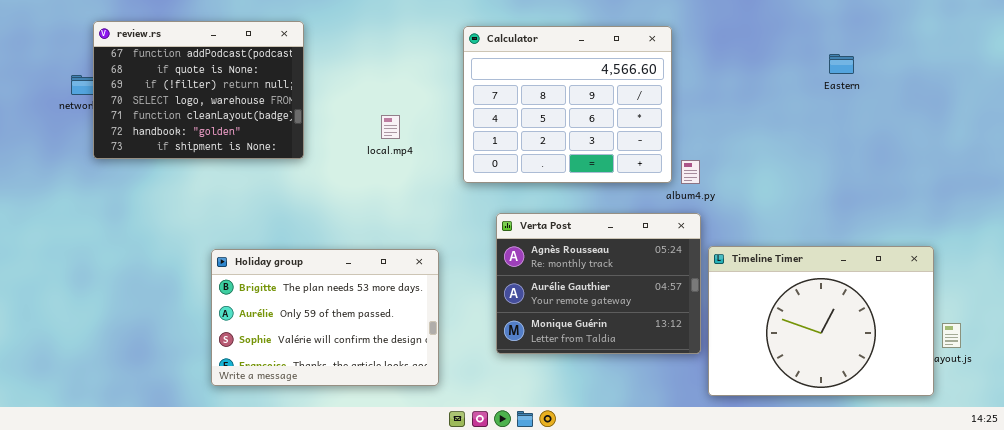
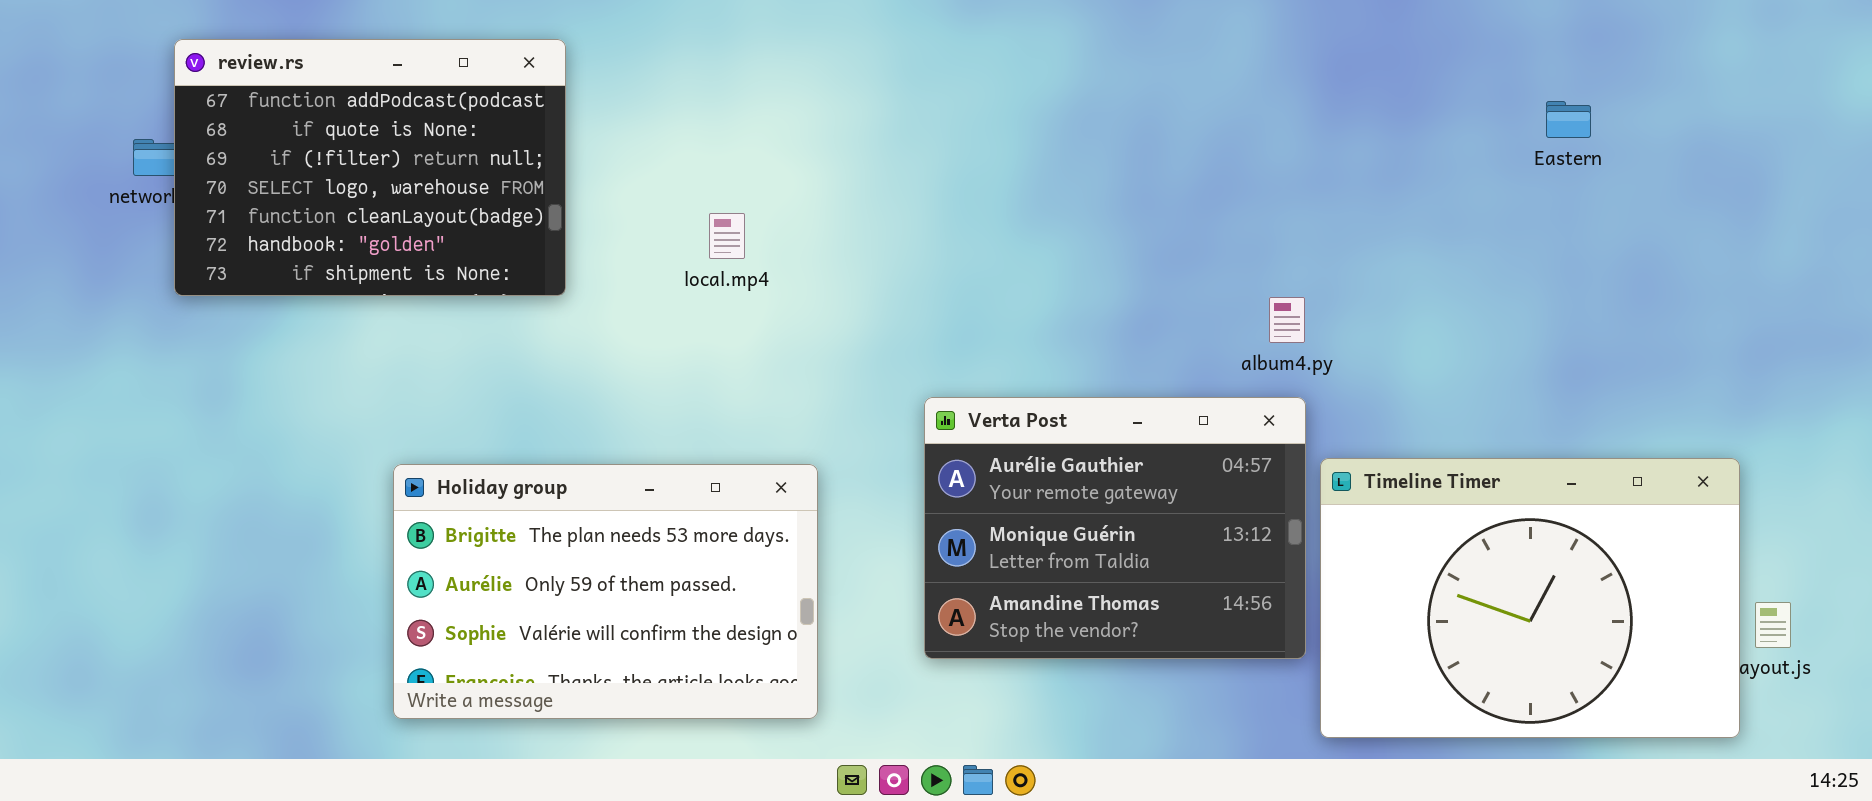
Calculator: [463,26,672,183] -> none, closed
Verta Post: [496,213,701,354] -> [924,397,1306,659], scrolled down 1 row

